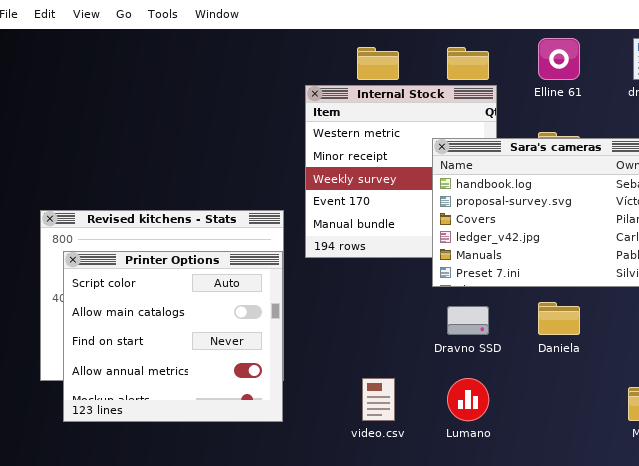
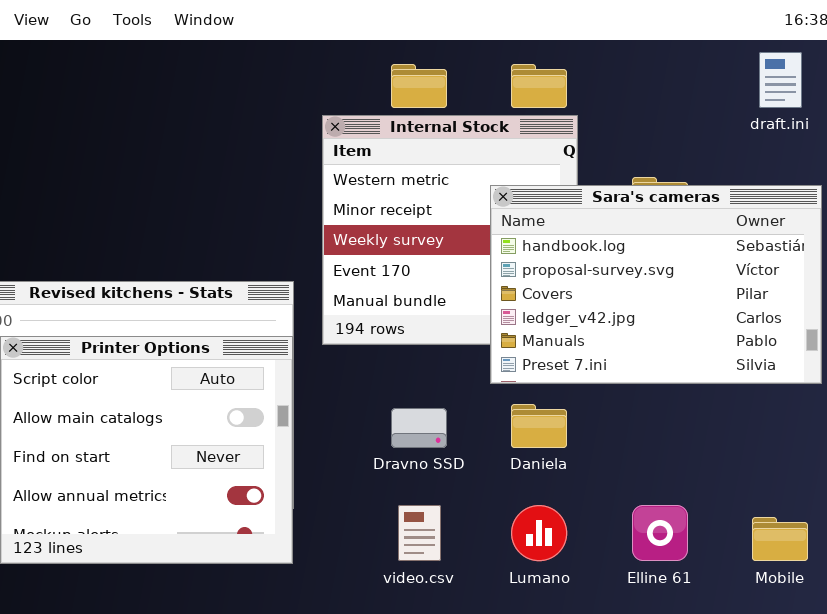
Elline 61: [538,38,580,80] -> [632,505,688,561], moved
Daniela: [538,302,580,335] -> [511,404,567,448], moved
Dravno SSD: [447,306,489,335] -> [391,408,447,448], moved

